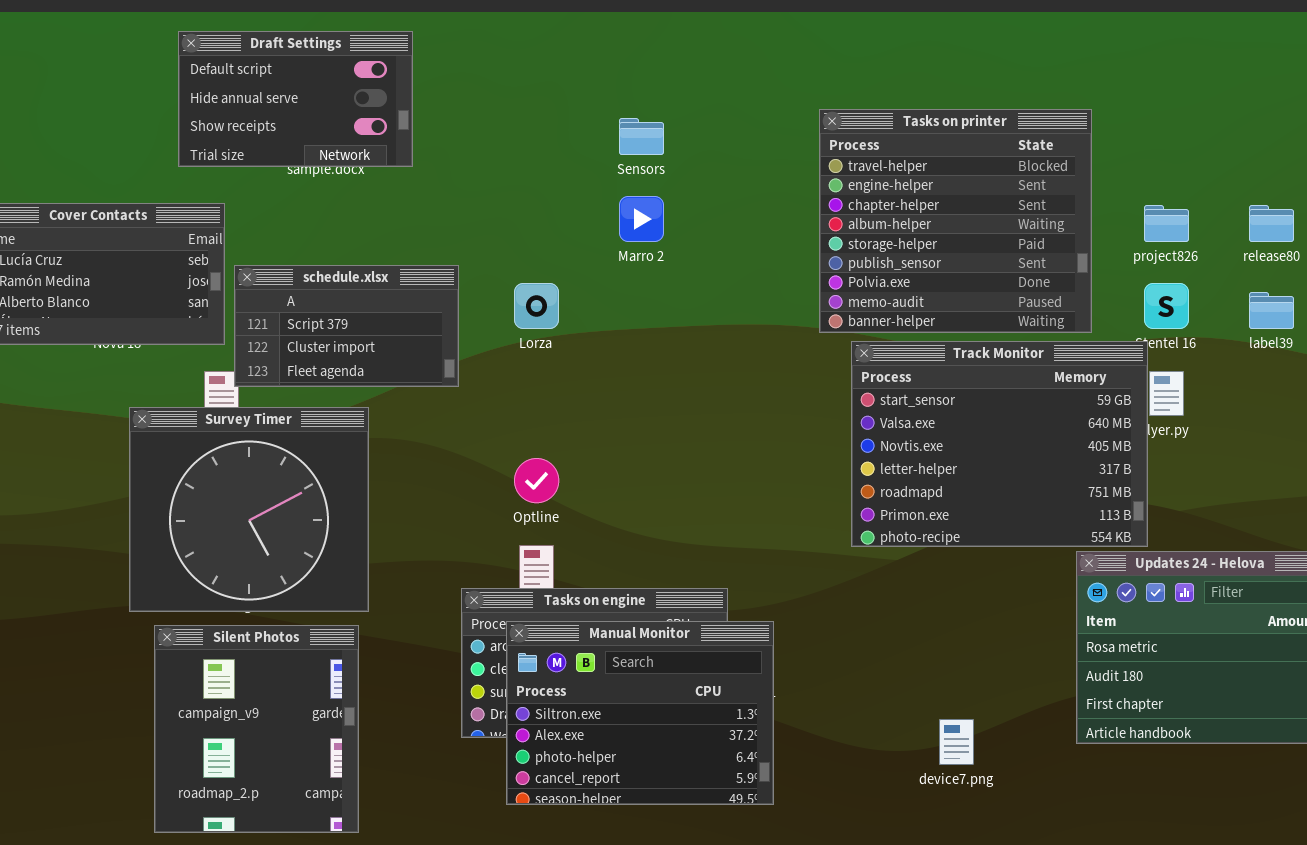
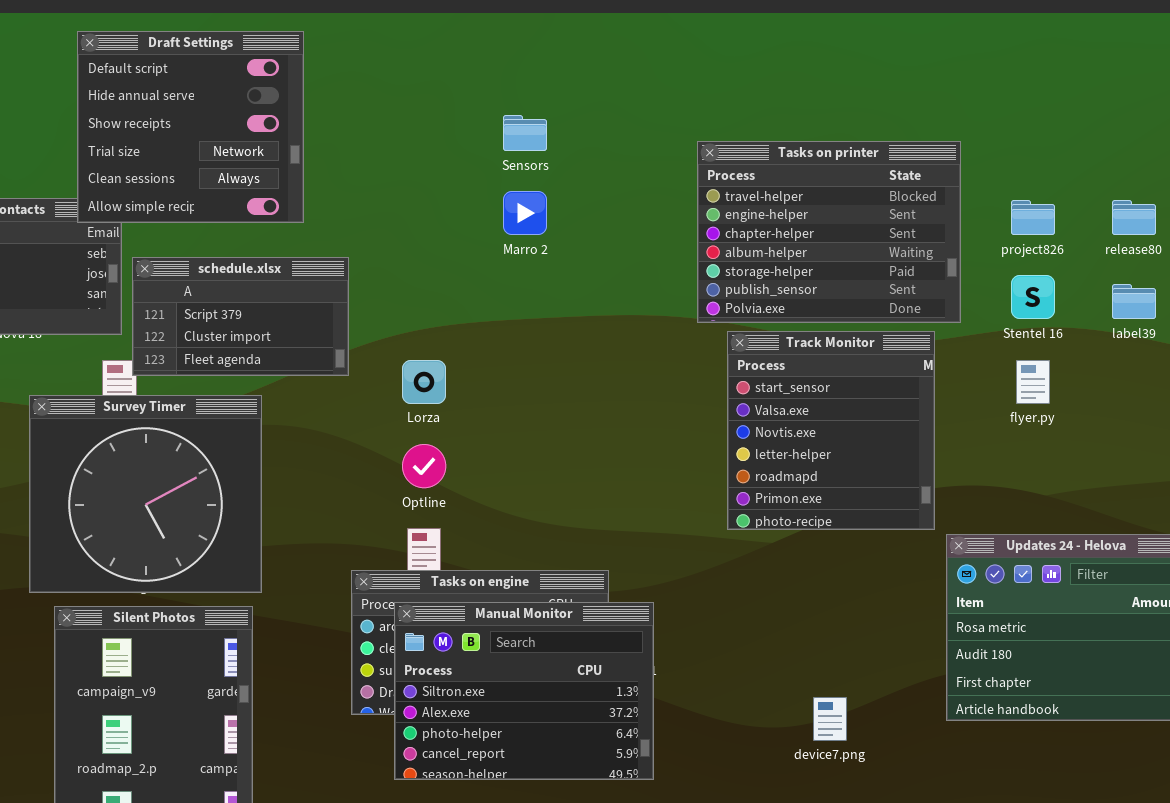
Draft Settings: [178,31,413,167] -> [77,31,304,223], resized
Tasks on printer: [819,109,1092,333] -> [697,141,961,323], resized
Lorza: [514,283,559,329] -> [402,360,446,404], moved
Track Monitor: [851,341,1148,547] -> [727,331,935,530], resized

